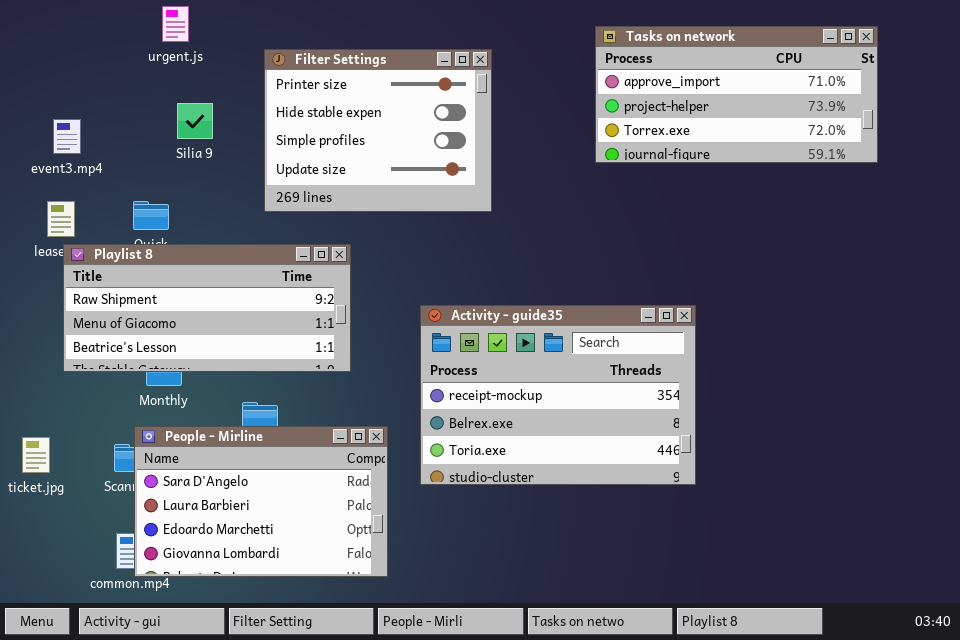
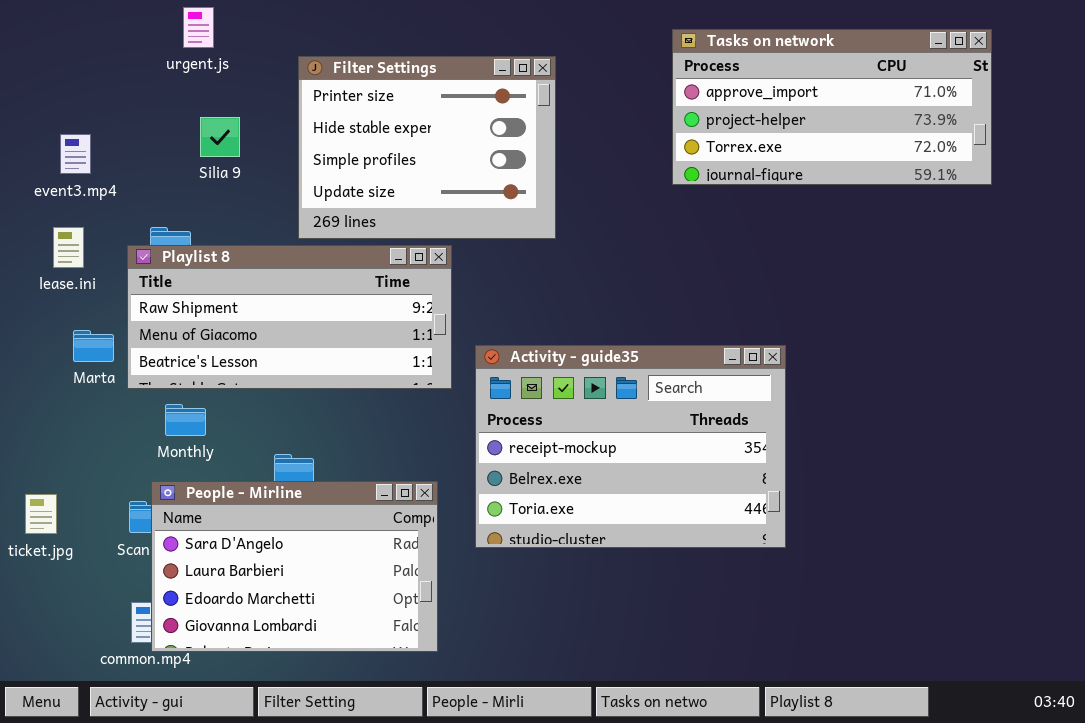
Playlist 8: [63,244,351,372] -> [127,245,452,389], moved

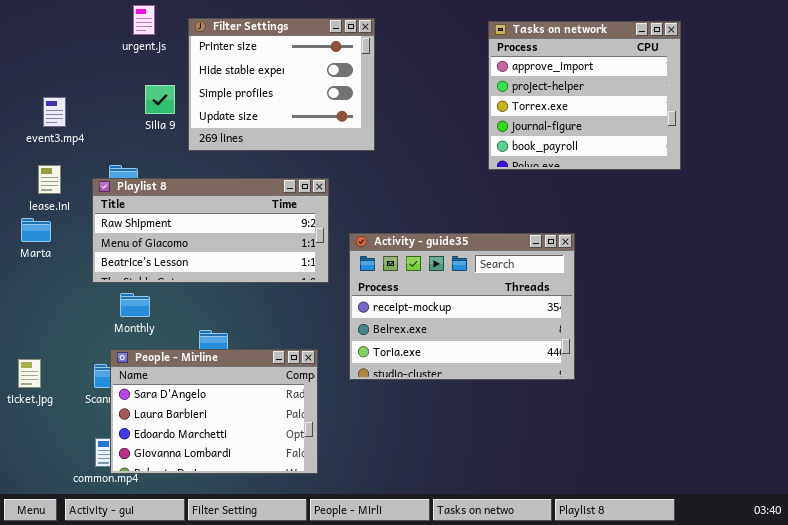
Tasks on network: [672,29,992,185] -> [488,21,681,170], resized
Filter Settings: [298,56,556,239] -> [188,18,375,151], moved
Marta: [73,330,114,362] -> [21,218,51,242], moved
Activity - guide35: [475,345,786,548] -> [349,233,575,380], moved

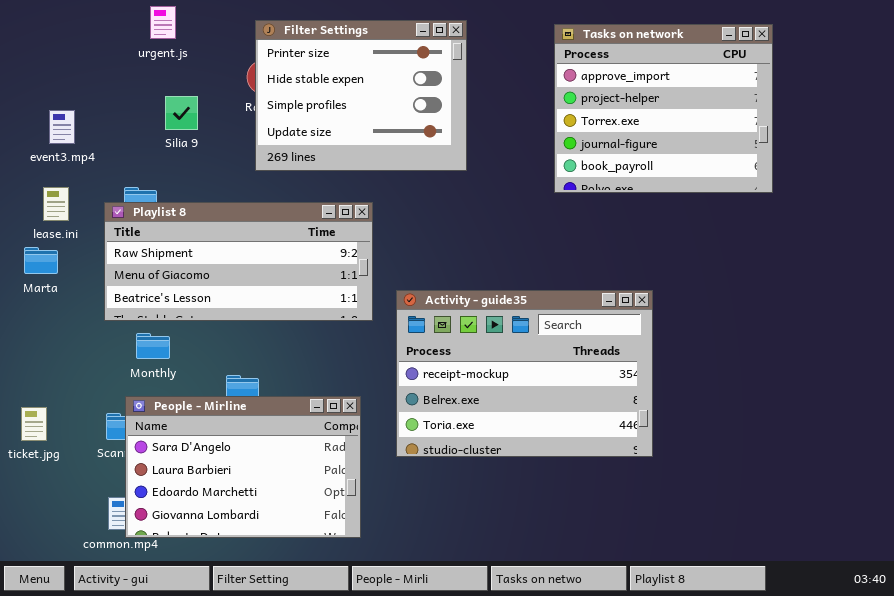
Filter Settings: [188,18,375,151] -> [255,20,467,171], moved
Activity - guide35: [349,233,575,380] -> [396,290,653,457], moved

